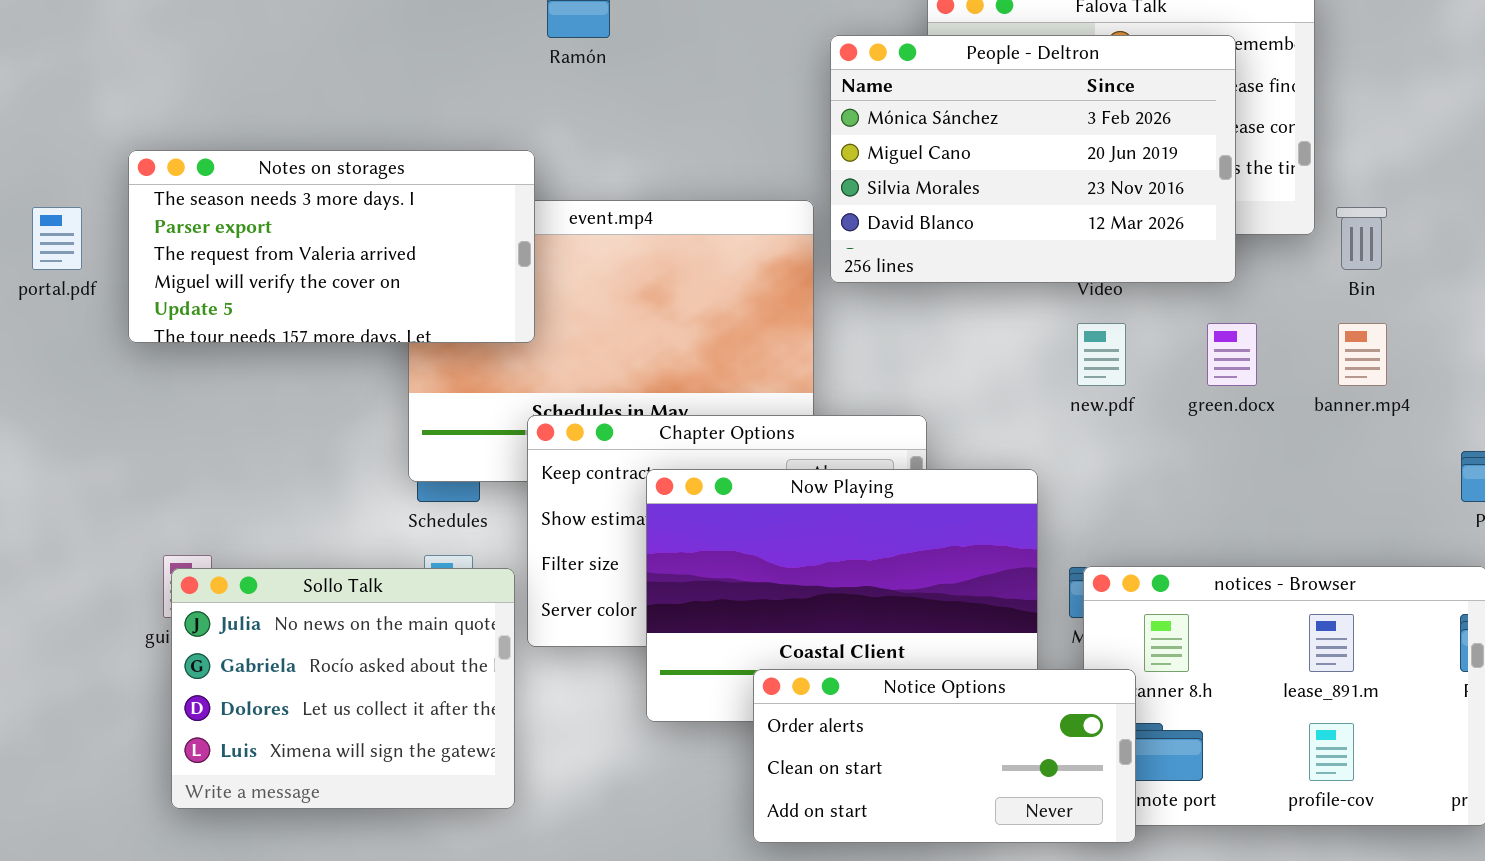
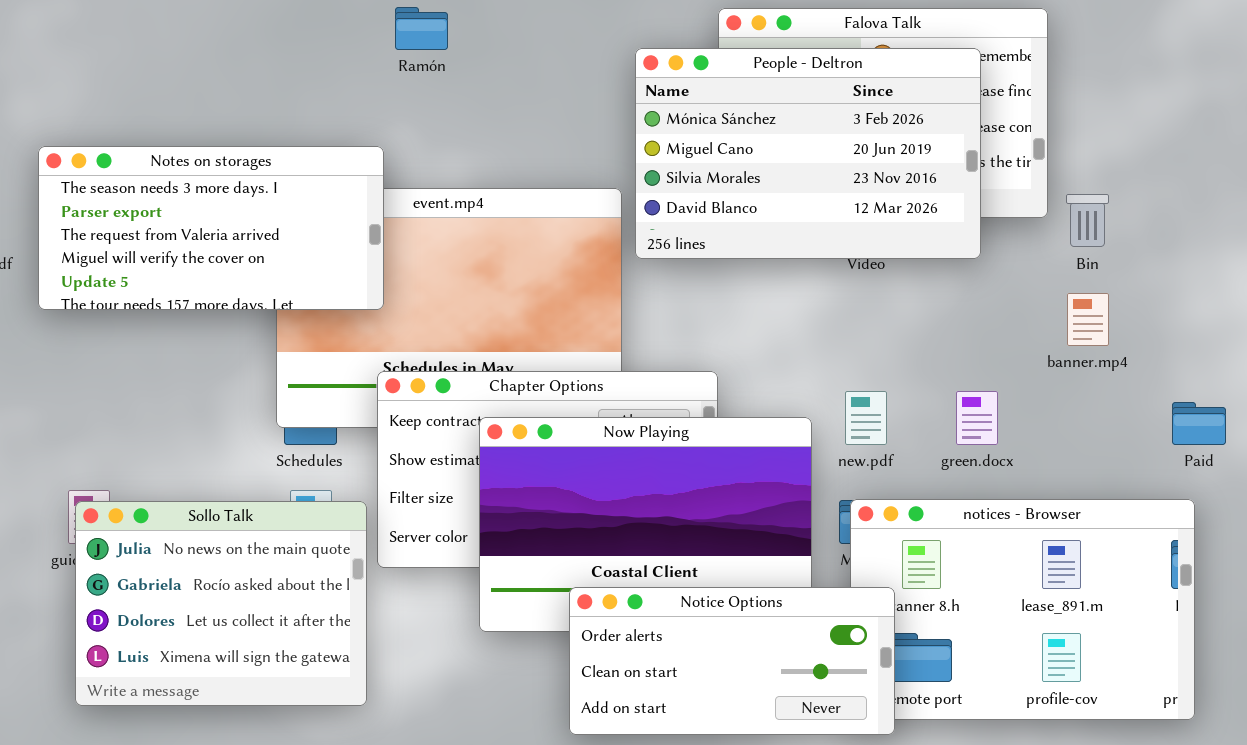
new.pdf: [1077,323,1126,386] -> [845,391,887,445], moved
green.docx: [1207,323,1257,386] -> [956,391,998,445], moved

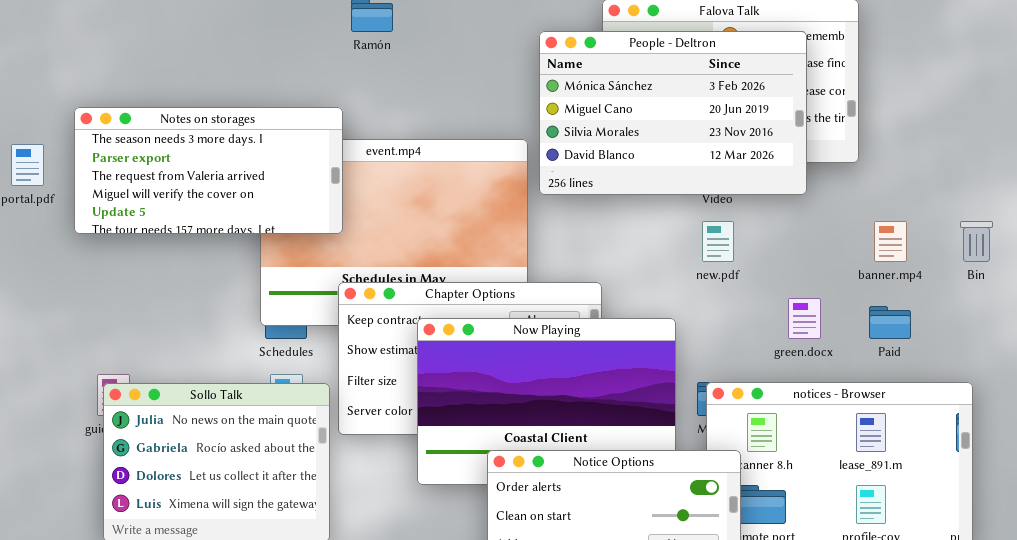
Bin: [1066,194,1109,247] -> [960,221,993,262], moved
new.pdf: [845,391,887,445] -> [702,221,734,262], moved
Paid: [1172,402,1226,445] -> [869,306,911,339], moved

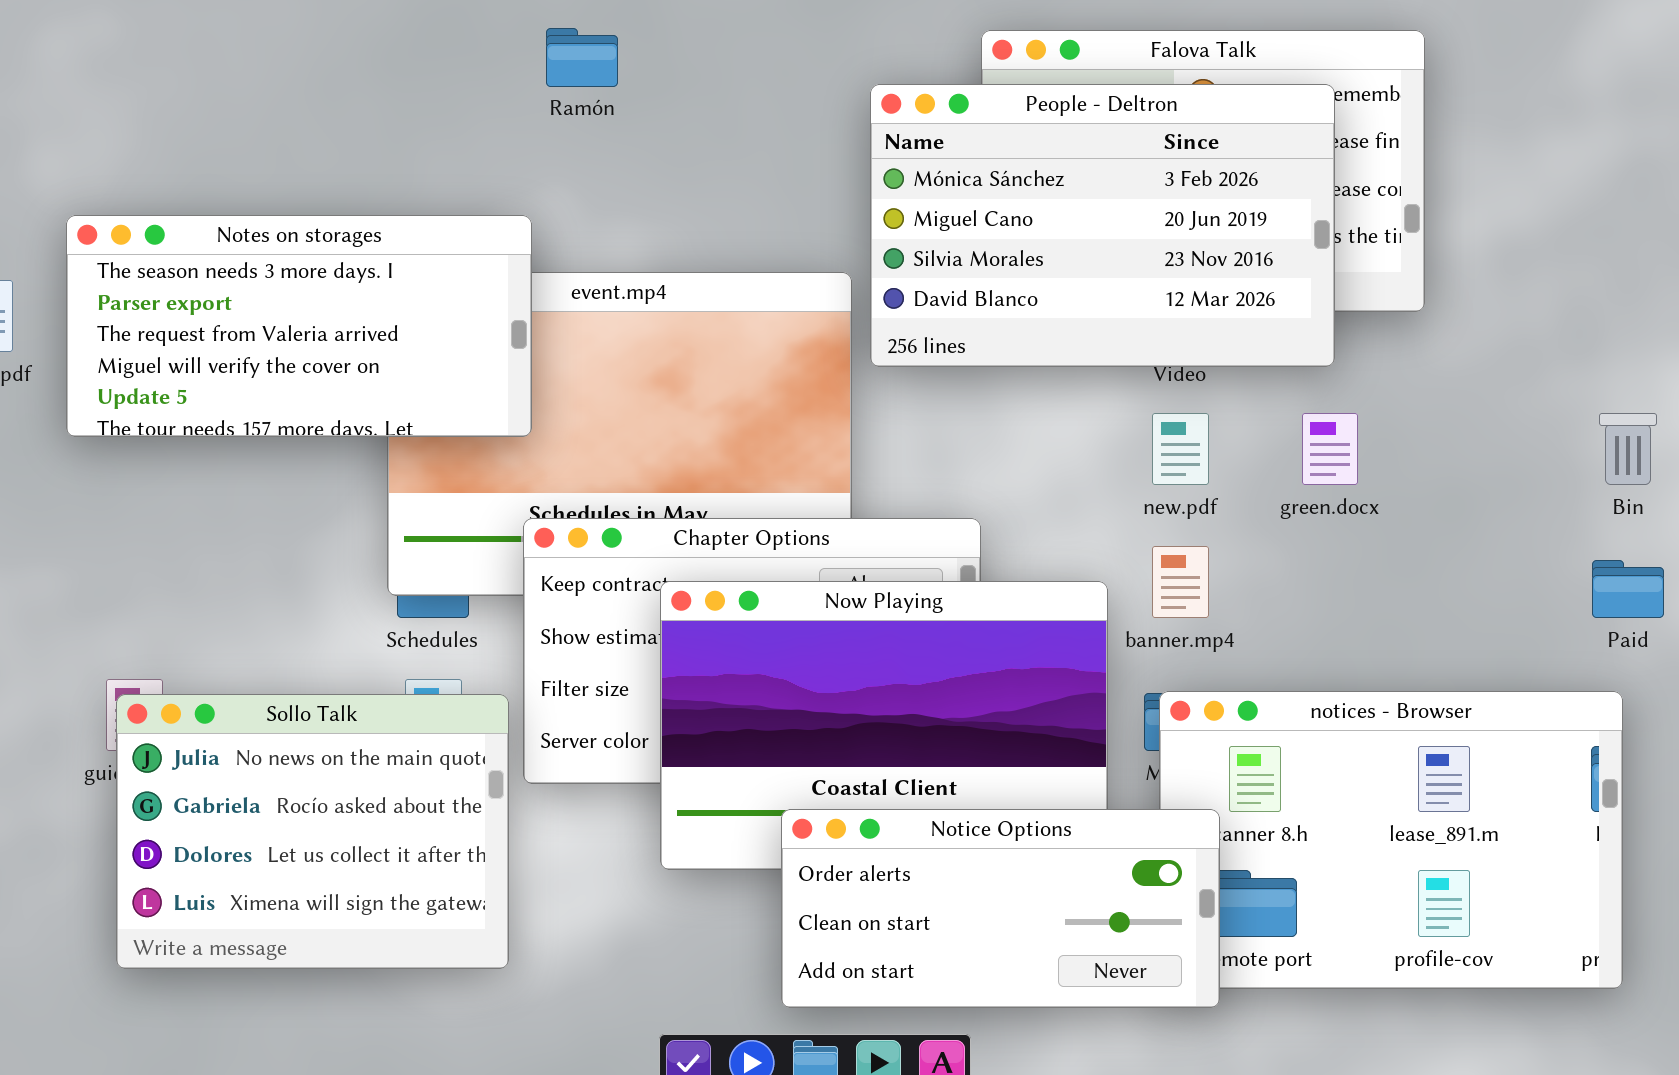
banner.mp4: [874,221,907,262] -> [1152,546,1209,618], moved
green.docx: [788,298,821,339] -> [1302,413,1358,485], moved
Paid: [869,306,911,339] -> [1592,560,1664,618], moved

